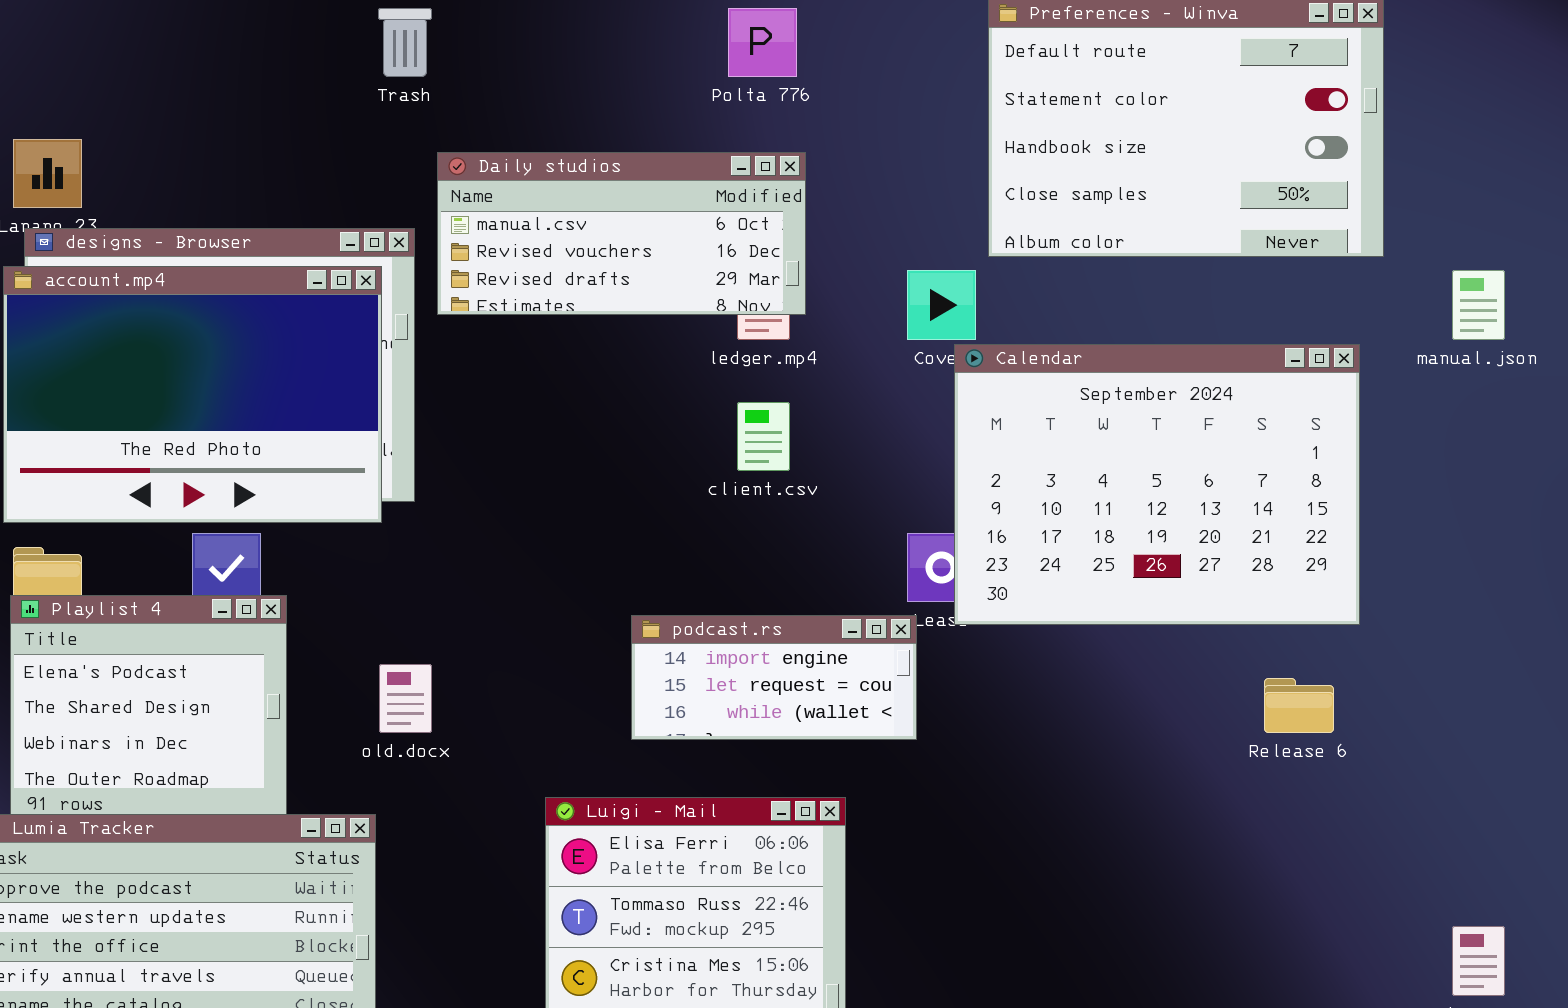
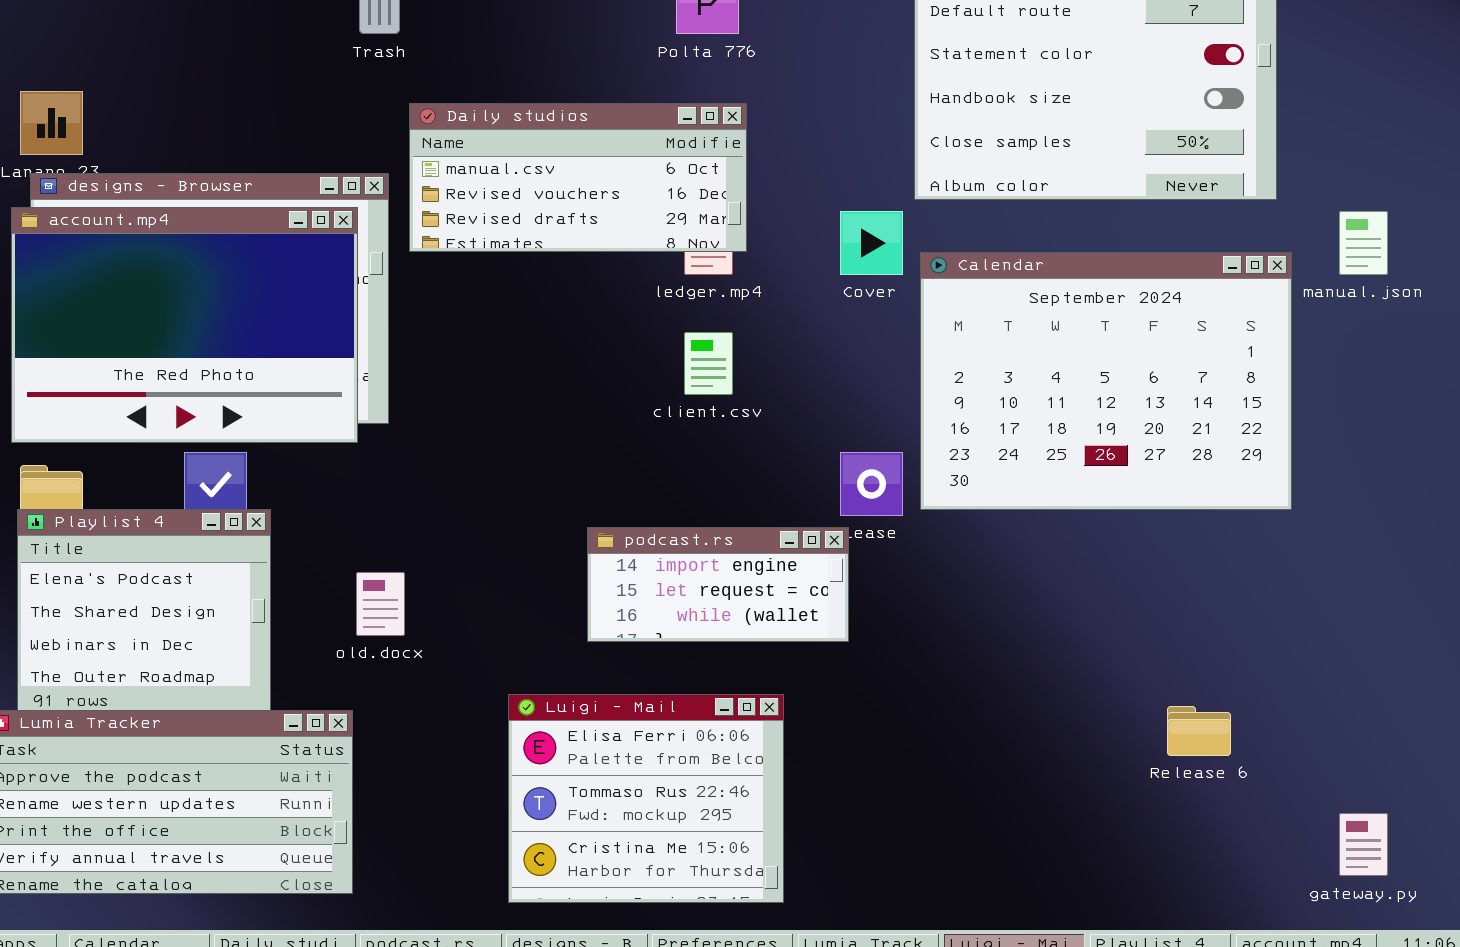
Calendar: [954,344,1360,625] -> [920,252,1292,510], moved
Release 6: [1264,678,1334,733] -> [1167,706,1231,756], moved

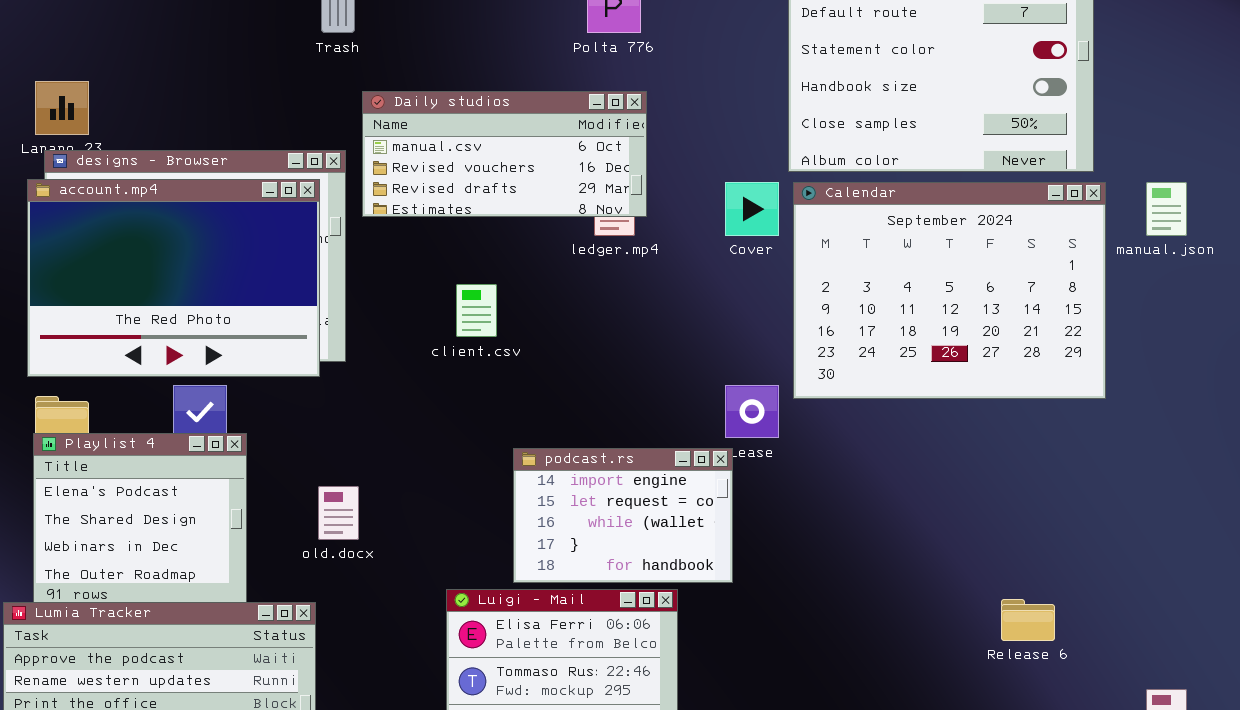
Calendar: [920,252,1292,510] -> [793,182,1106,399], moved
client.csv: [684,332,733,395] -> [456,284,497,337], moved
podcast.rs: [587,527,849,642] -> [513,448,733,583], resized

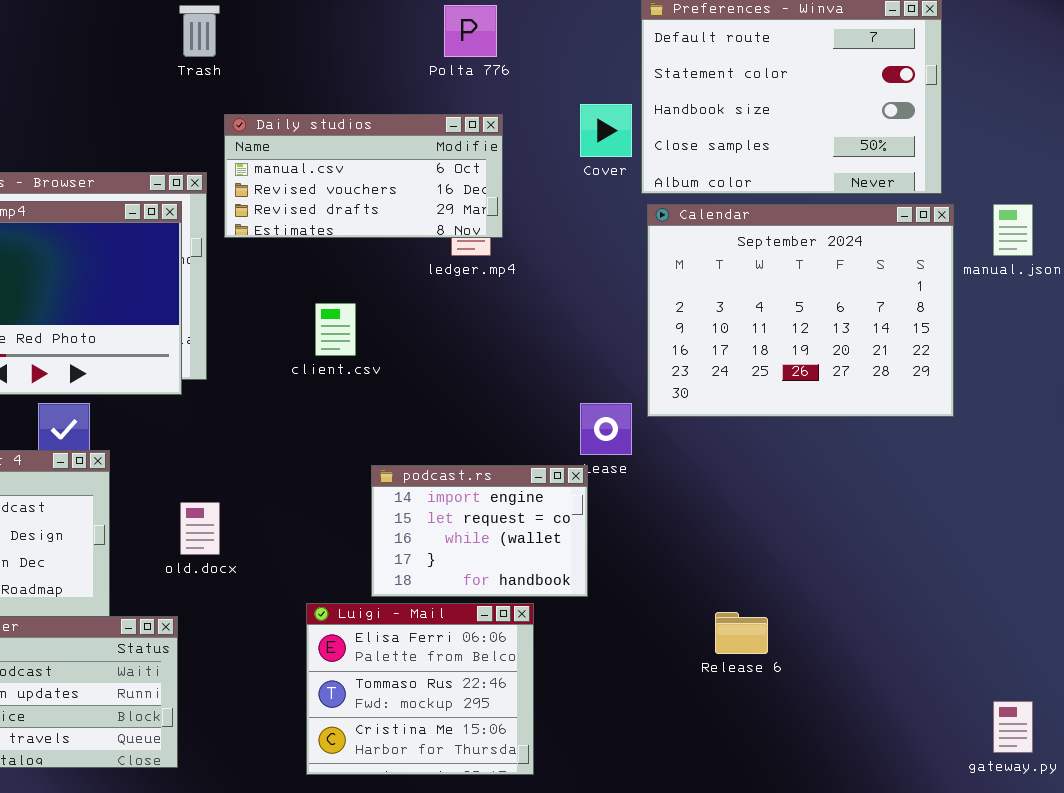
Cover: [725,182,779,236] -> [580,104,632,157], moved
Release 6: [1001,599,1055,641] -> [715,612,768,654], moved

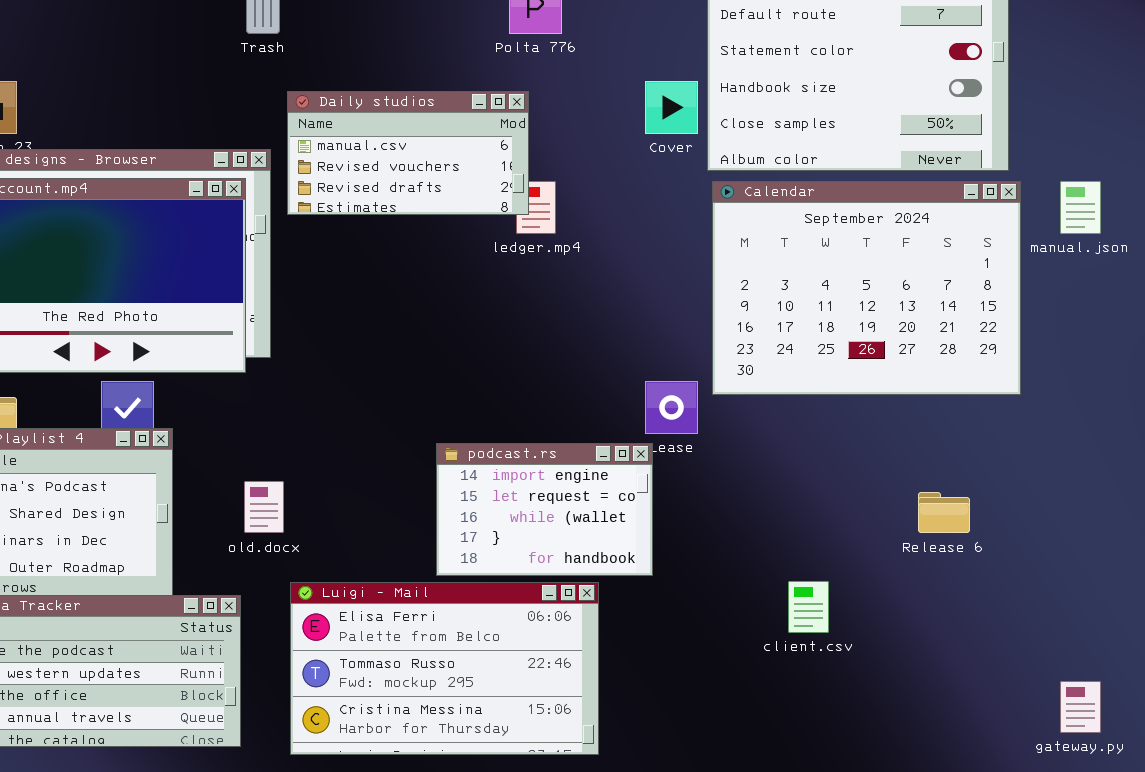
Daily studios: [224,114,503,238] -> [287,91,529,215], resized
client.csv: [315,303,356,356] -> [788,581,829,633], moved
Luigi - Mail: [306,603,534,775] -> [290,582,599,755], resized
Release 6: [715,612,768,654] -> [918,492,970,533], moved

